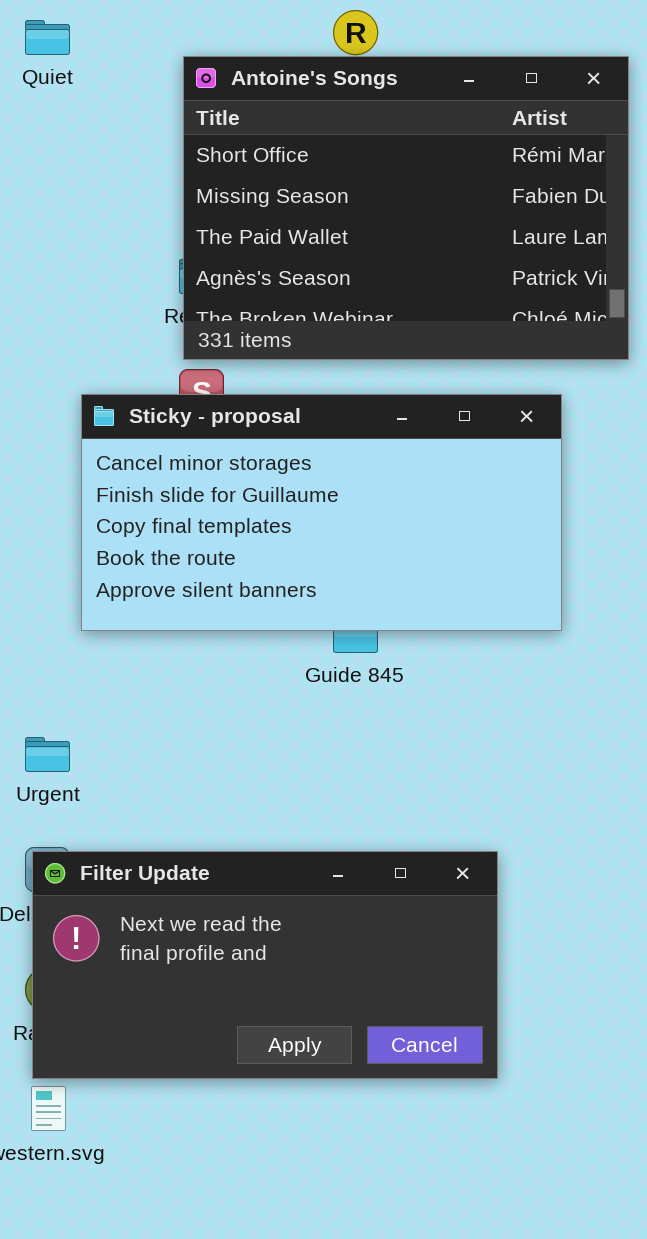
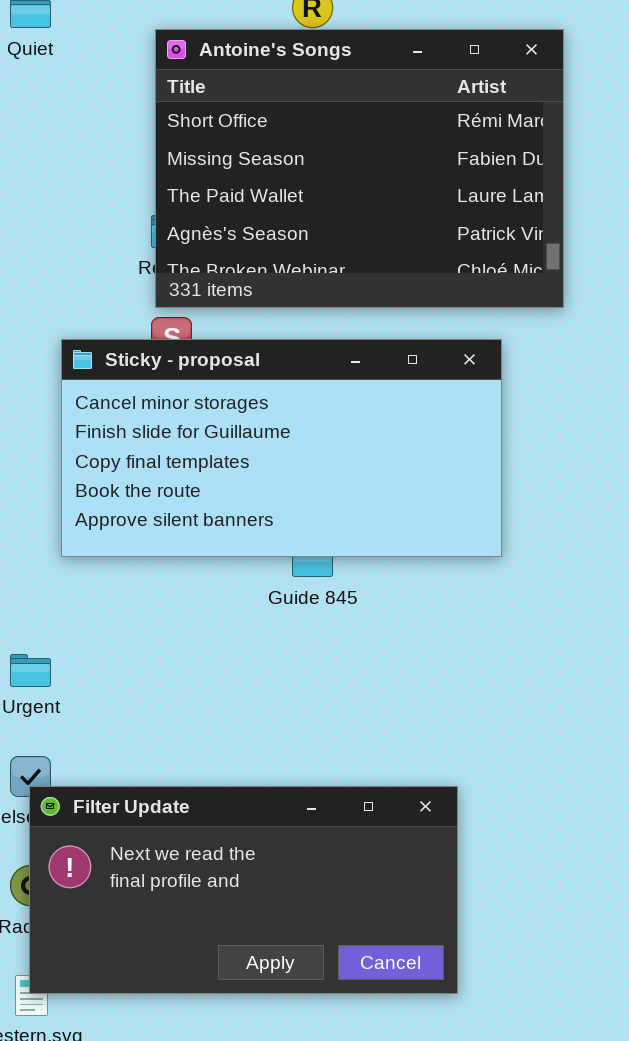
Filter Update: [32,851,498,1079] -> [29,786,458,994], moved

